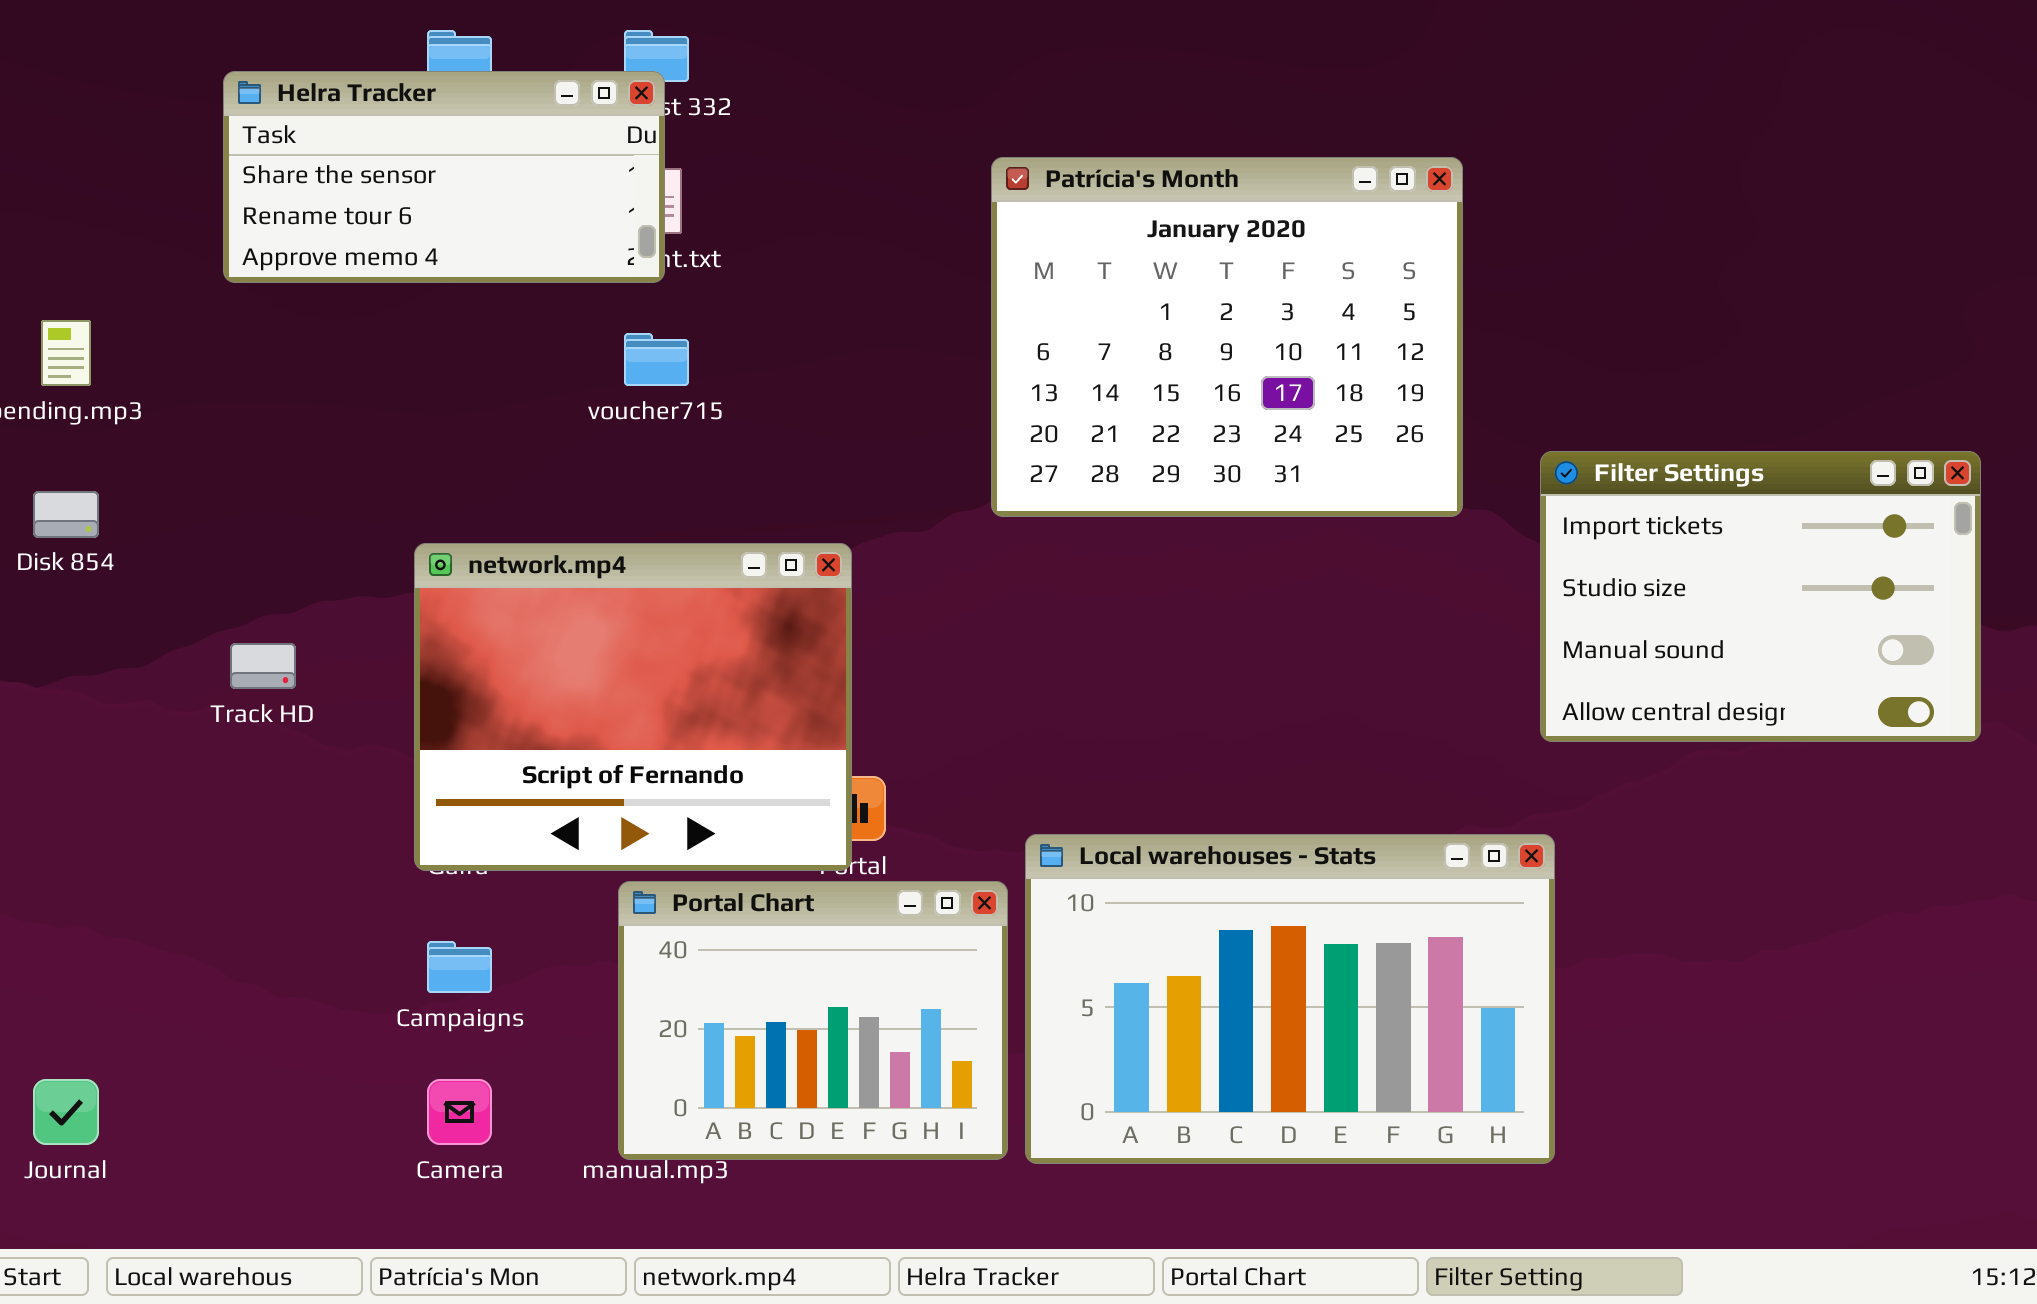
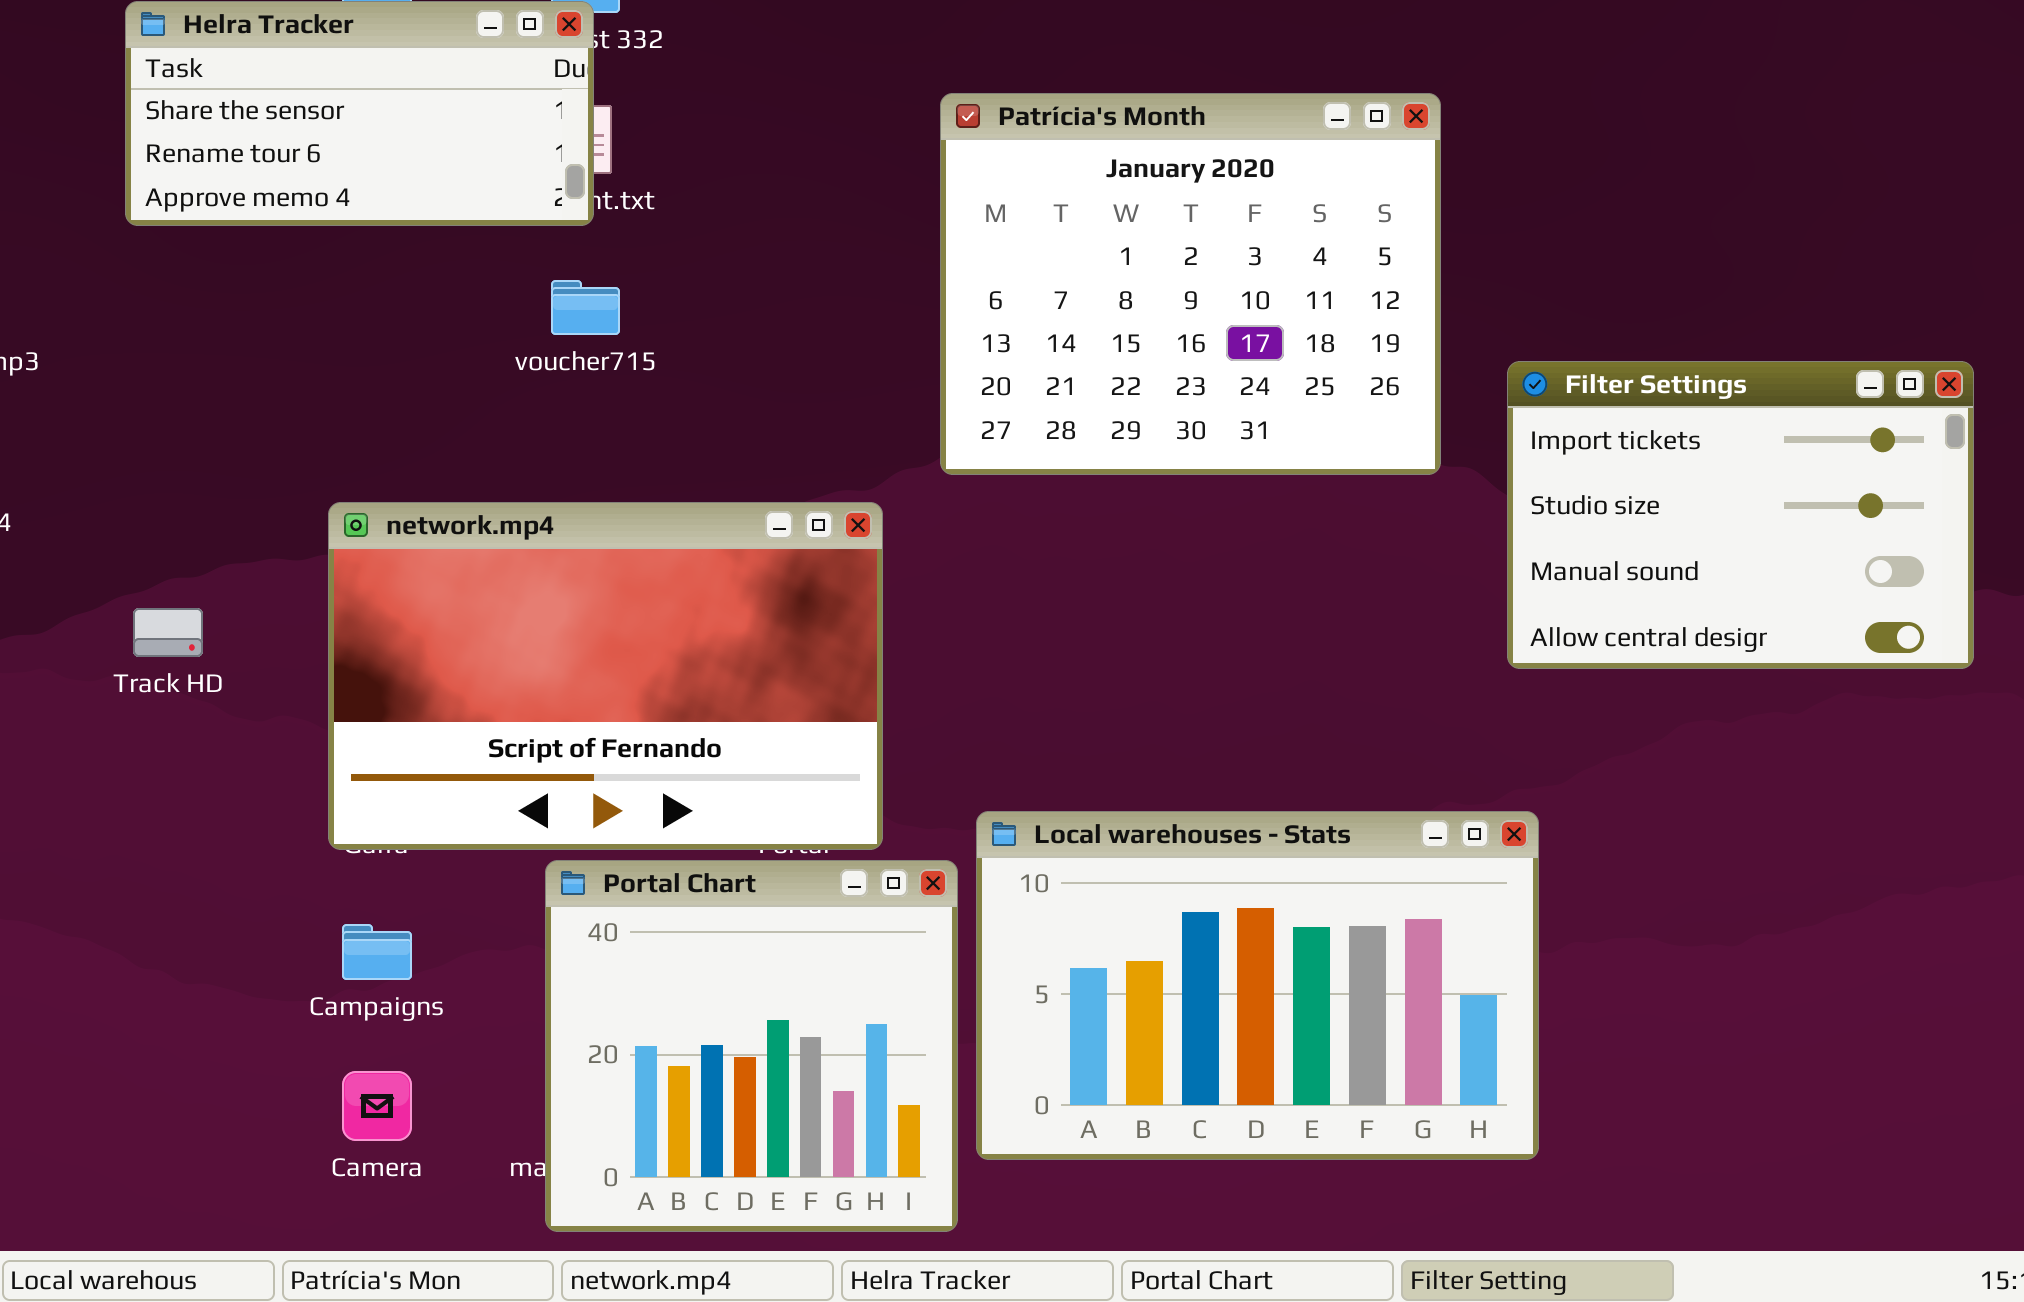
Filter Settings: [1540,451,1981,742] -> [1507,361,1974,669], moved
network.mp4: [414,543,852,871] -> [328,502,883,850], resized
Portal Chart: [618,881,1008,1160] -> [545,860,958,1232], resized

